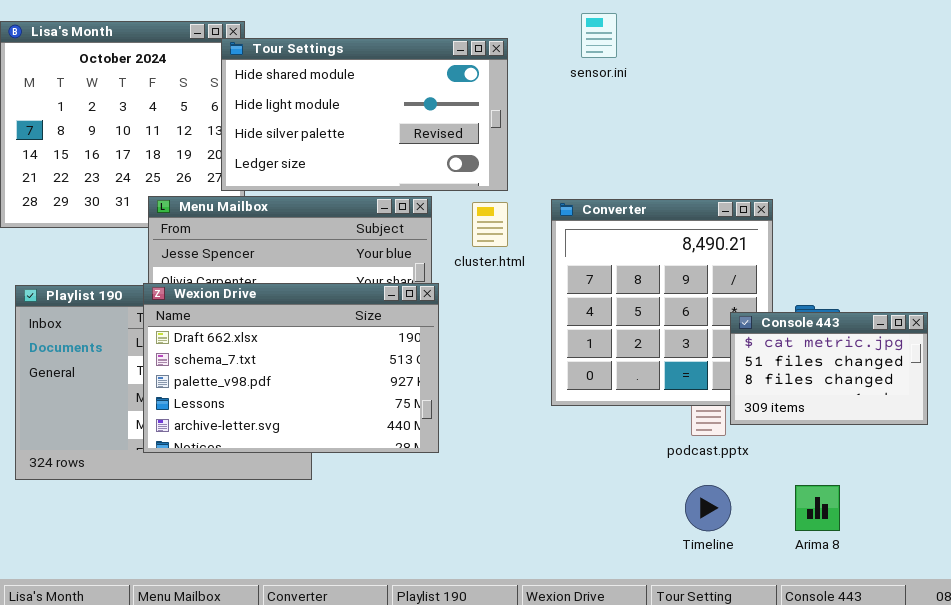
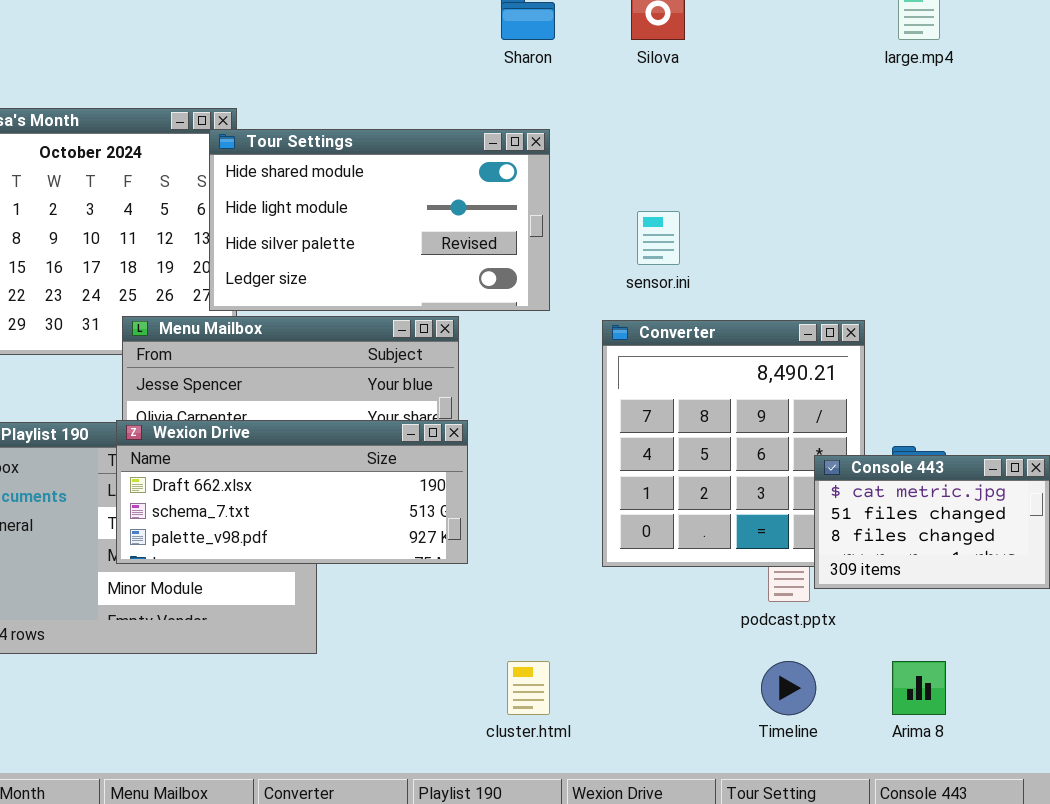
sensor.ini: [581,13,617,58] -> [637,211,680,265], moved
cluster.html: [472,202,508,247] -> [507,661,550,715], moved
Wexion Drive: [143,283,439,453] -> [116,420,468,564], resized

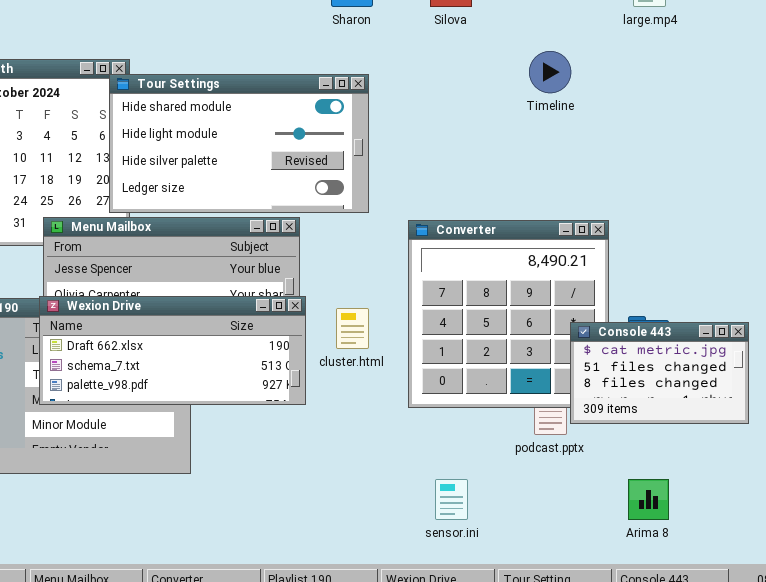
sensor.ini: [637,211,680,265] -> [435,479,468,520], moved
cluster.html: [507,661,550,715] -> [336,308,369,349], moved
Timeline: [761,661,816,715] -> [529,51,571,93], moved

